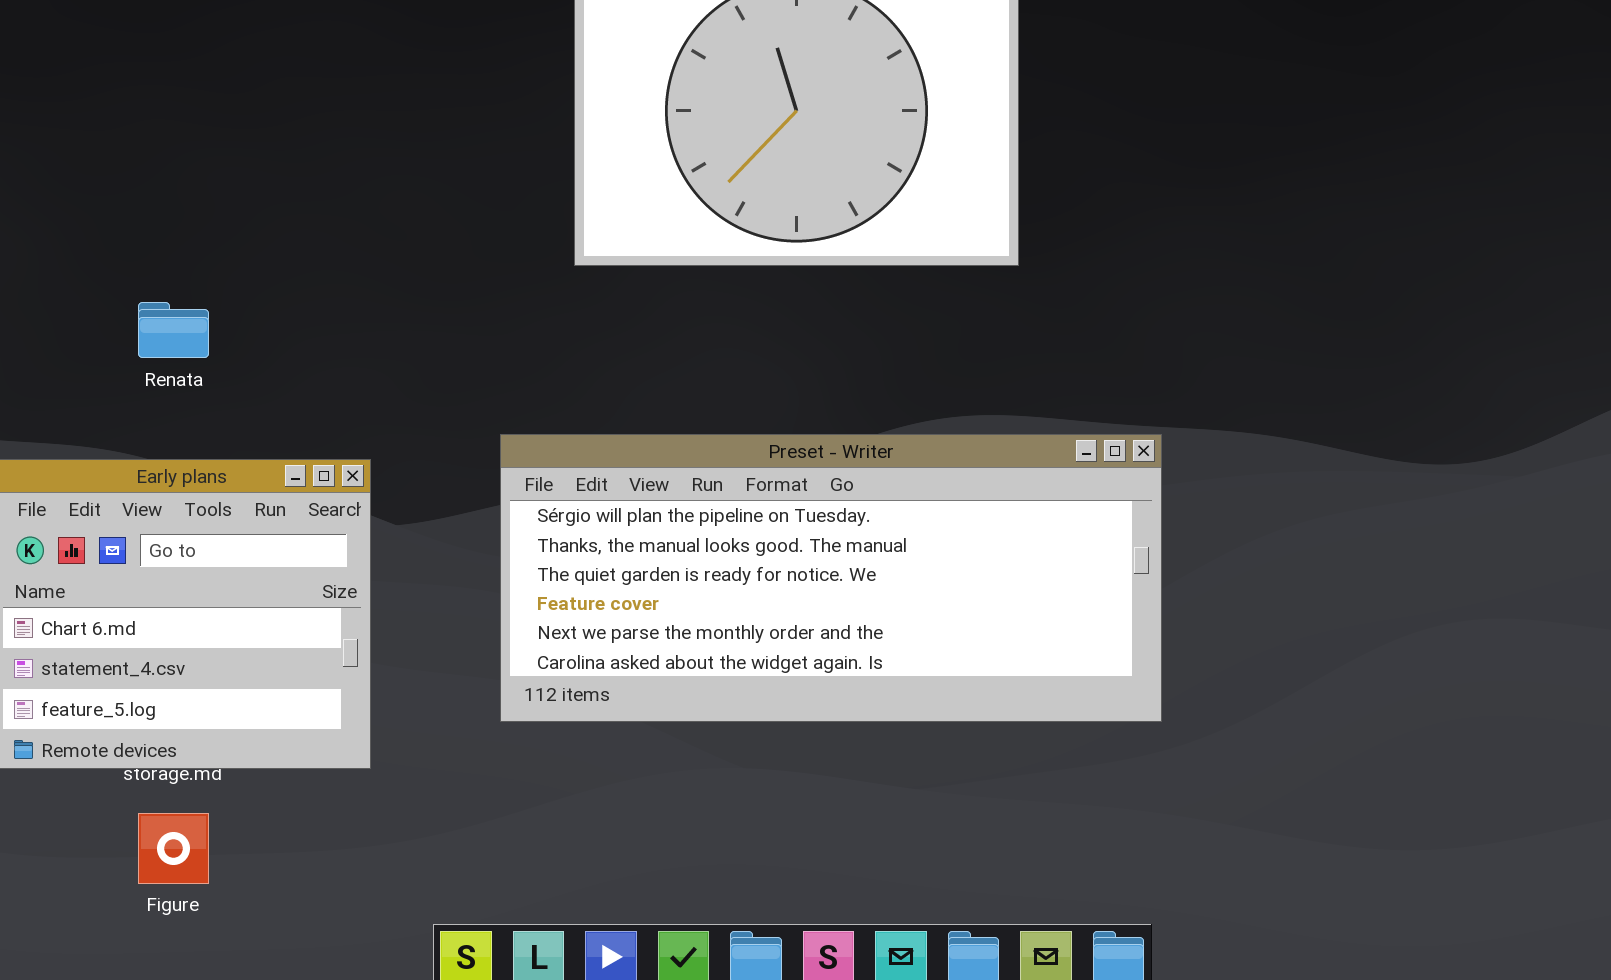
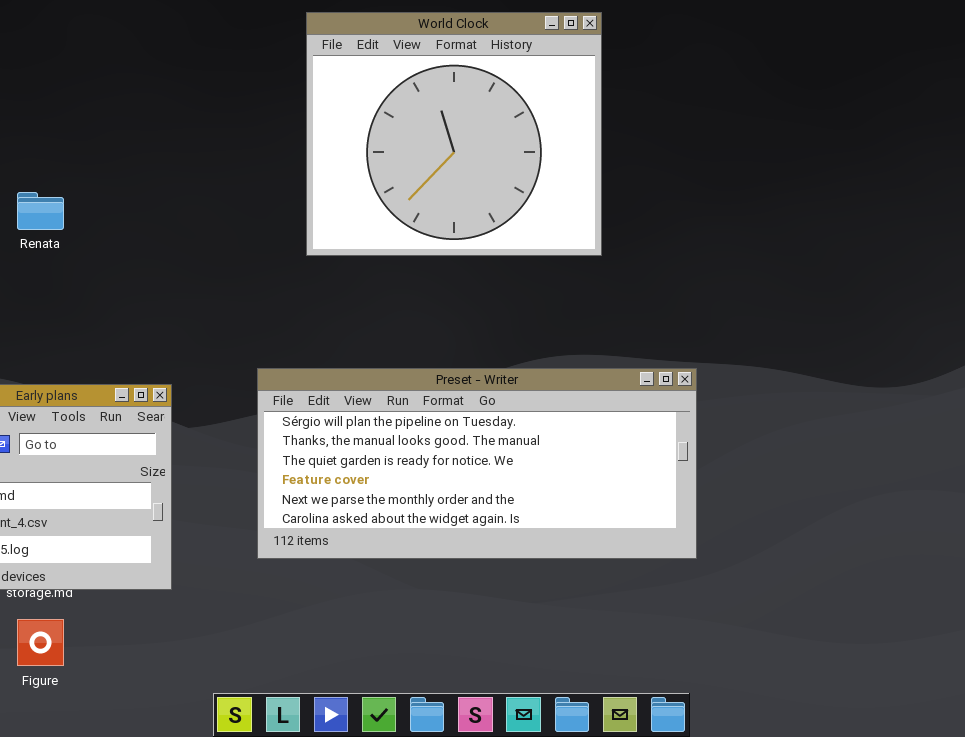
Renata: [138,302,209,358] -> [17,192,64,230], moved

